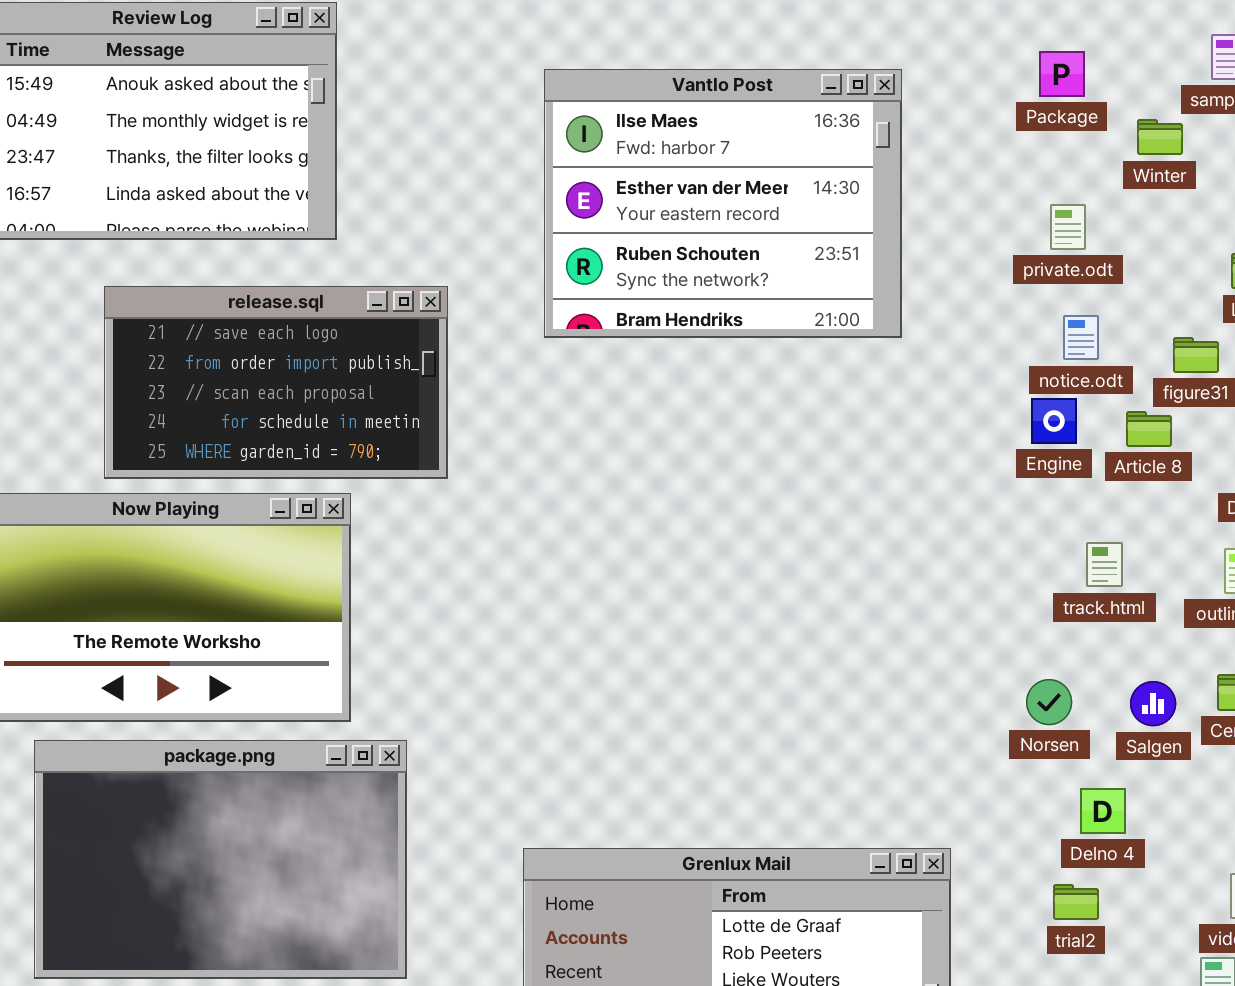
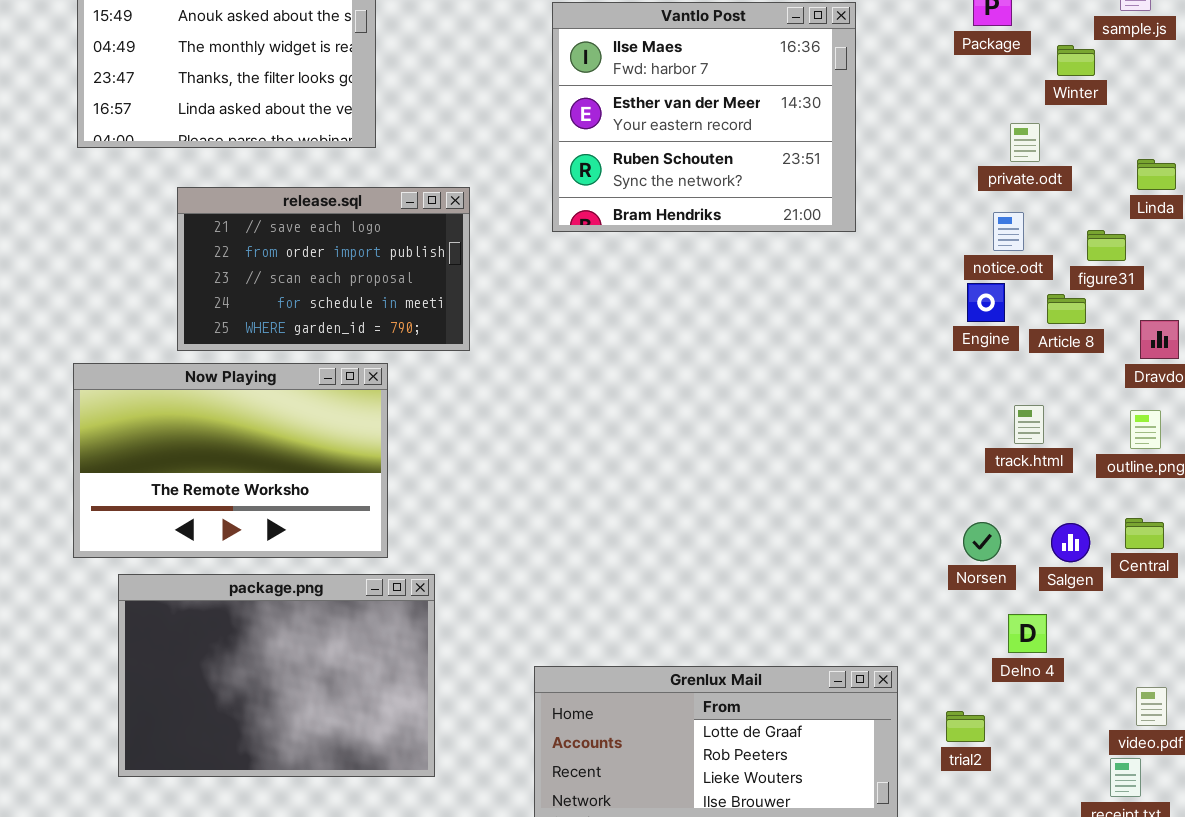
private.odt: [1050,204,1086,250] -> [1010,123,1040,162], moved
trial2: [1053,884,1099,920] -> [946,711,985,742], moved

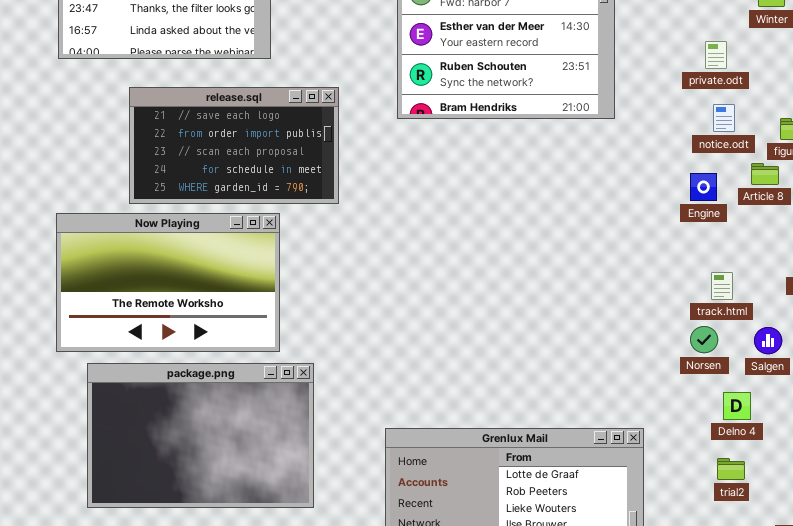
private.odt: [1010,123,1040,162] -> [705,41,727,69], moved
Engine: [967,283,1005,322] -> [690,173,717,201], moved
track.html: [1014,405,1044,444] -> [711,272,733,300], moved
trial2: [946,711,985,742] -> [717,458,745,480], moved

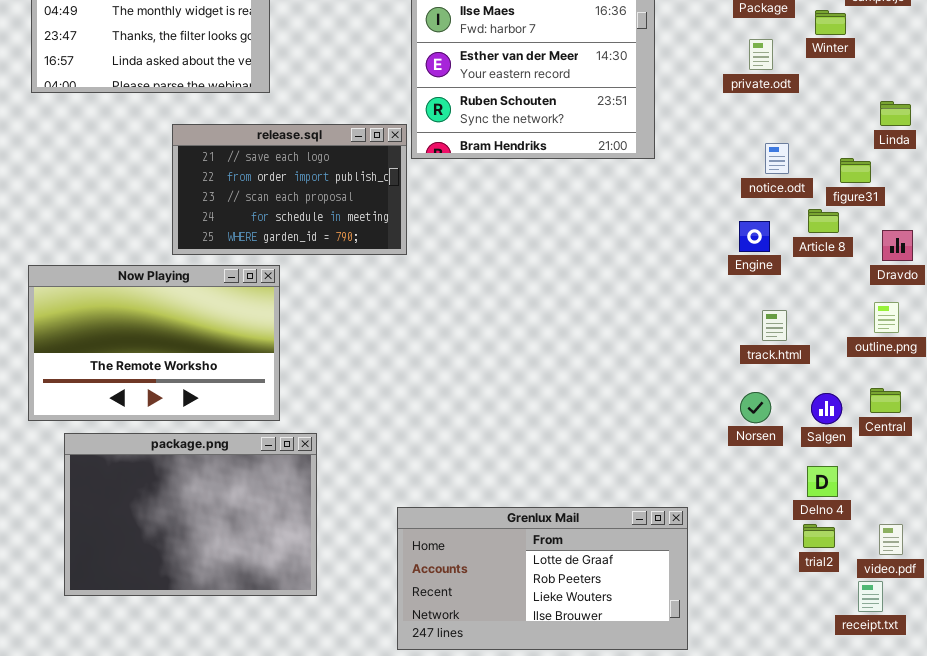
private.odt: [705,41,727,69] -> [749,39,773,70], moved
release.sql: [129,87,339,204] -> [172,124,407,255], moved
track.html: [711,272,733,300] -> [762,310,787,341], moved
Delno 4: [723,392,751,420] -> [807,466,838,497], moved
trial2: [717,458,745,480] -> [803,524,835,548], moved

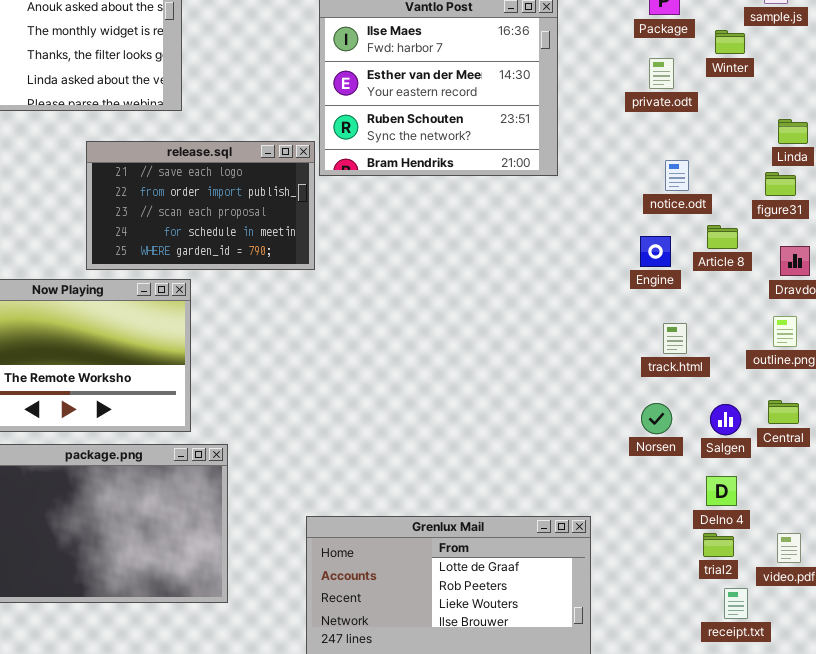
figure31: [840,158,871,183] -> [765,172,796,196], moved
receipt.txt: [858,581,883,612] -> [724,588,748,619], moved

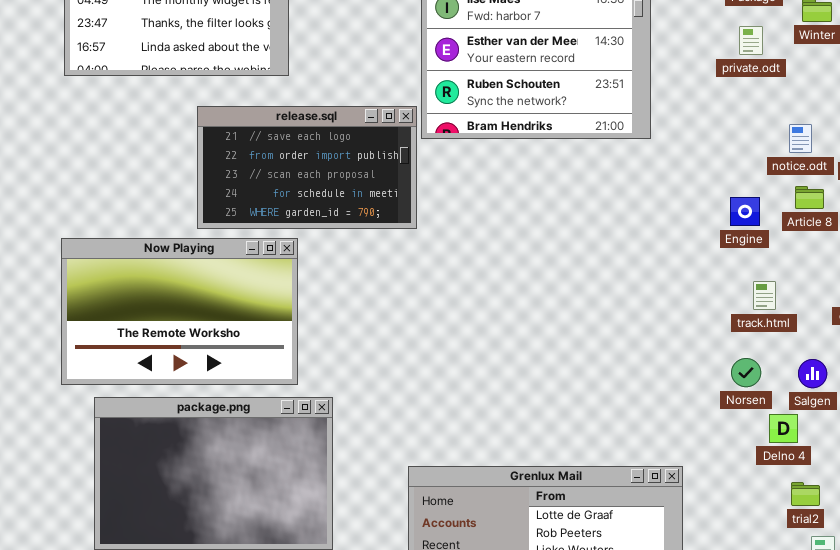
notice.odt: [665,160,689,191] -> [789,124,812,153], moved
Delno 4: [706,476,737,506] -> [769,414,798,443], moved

